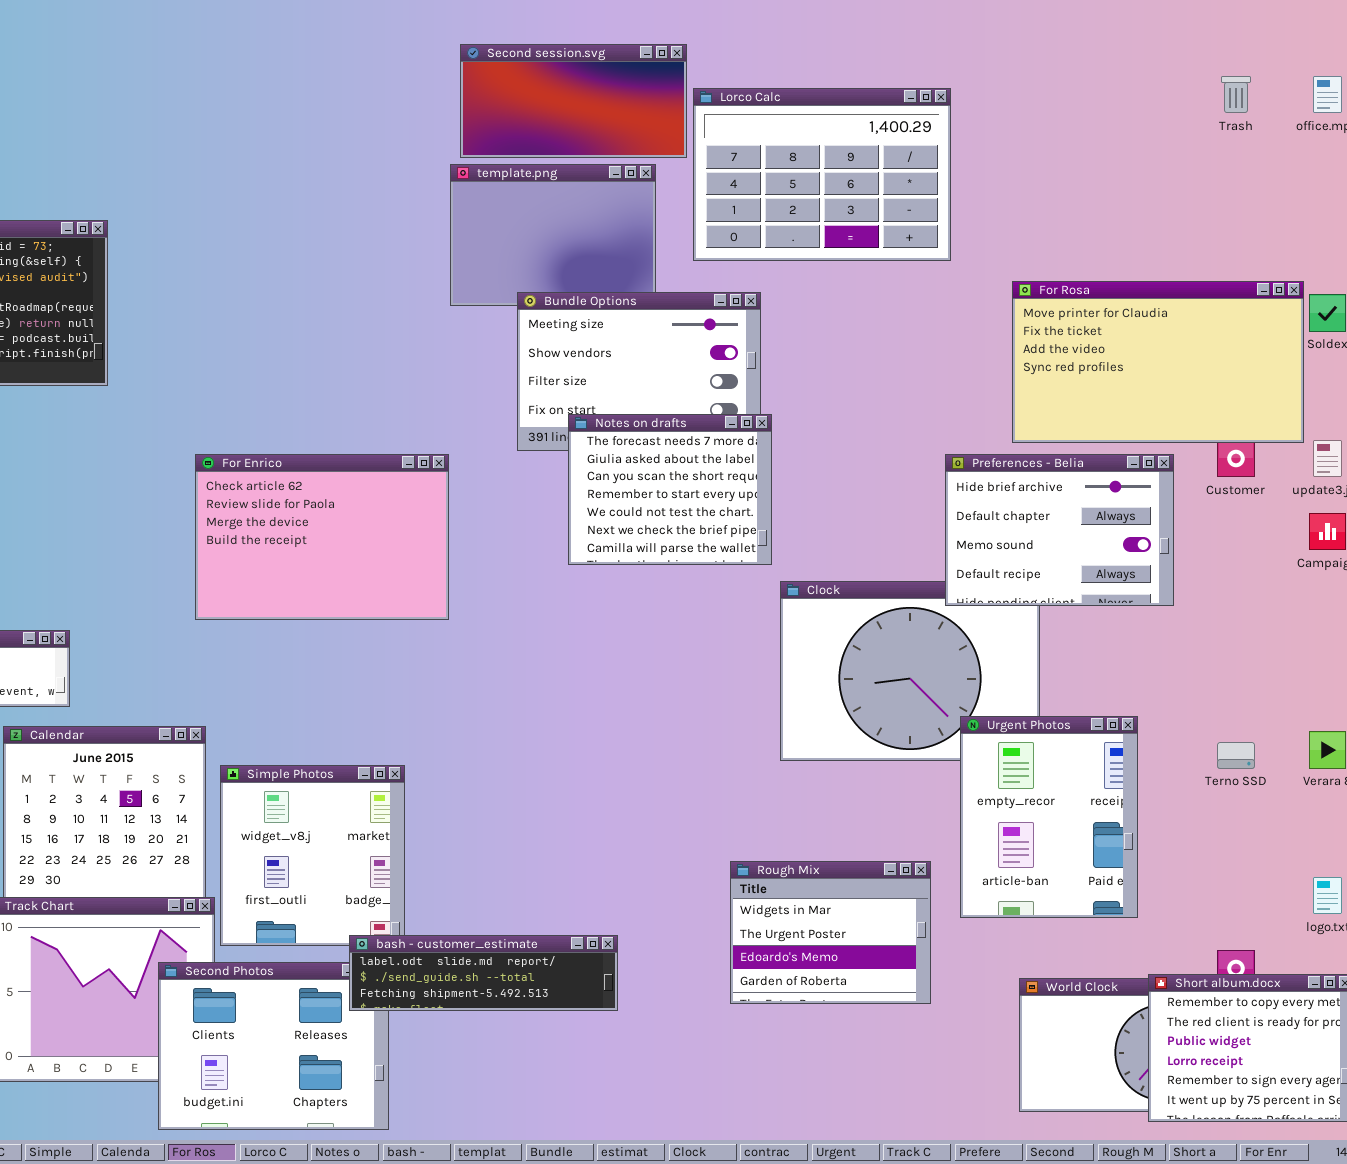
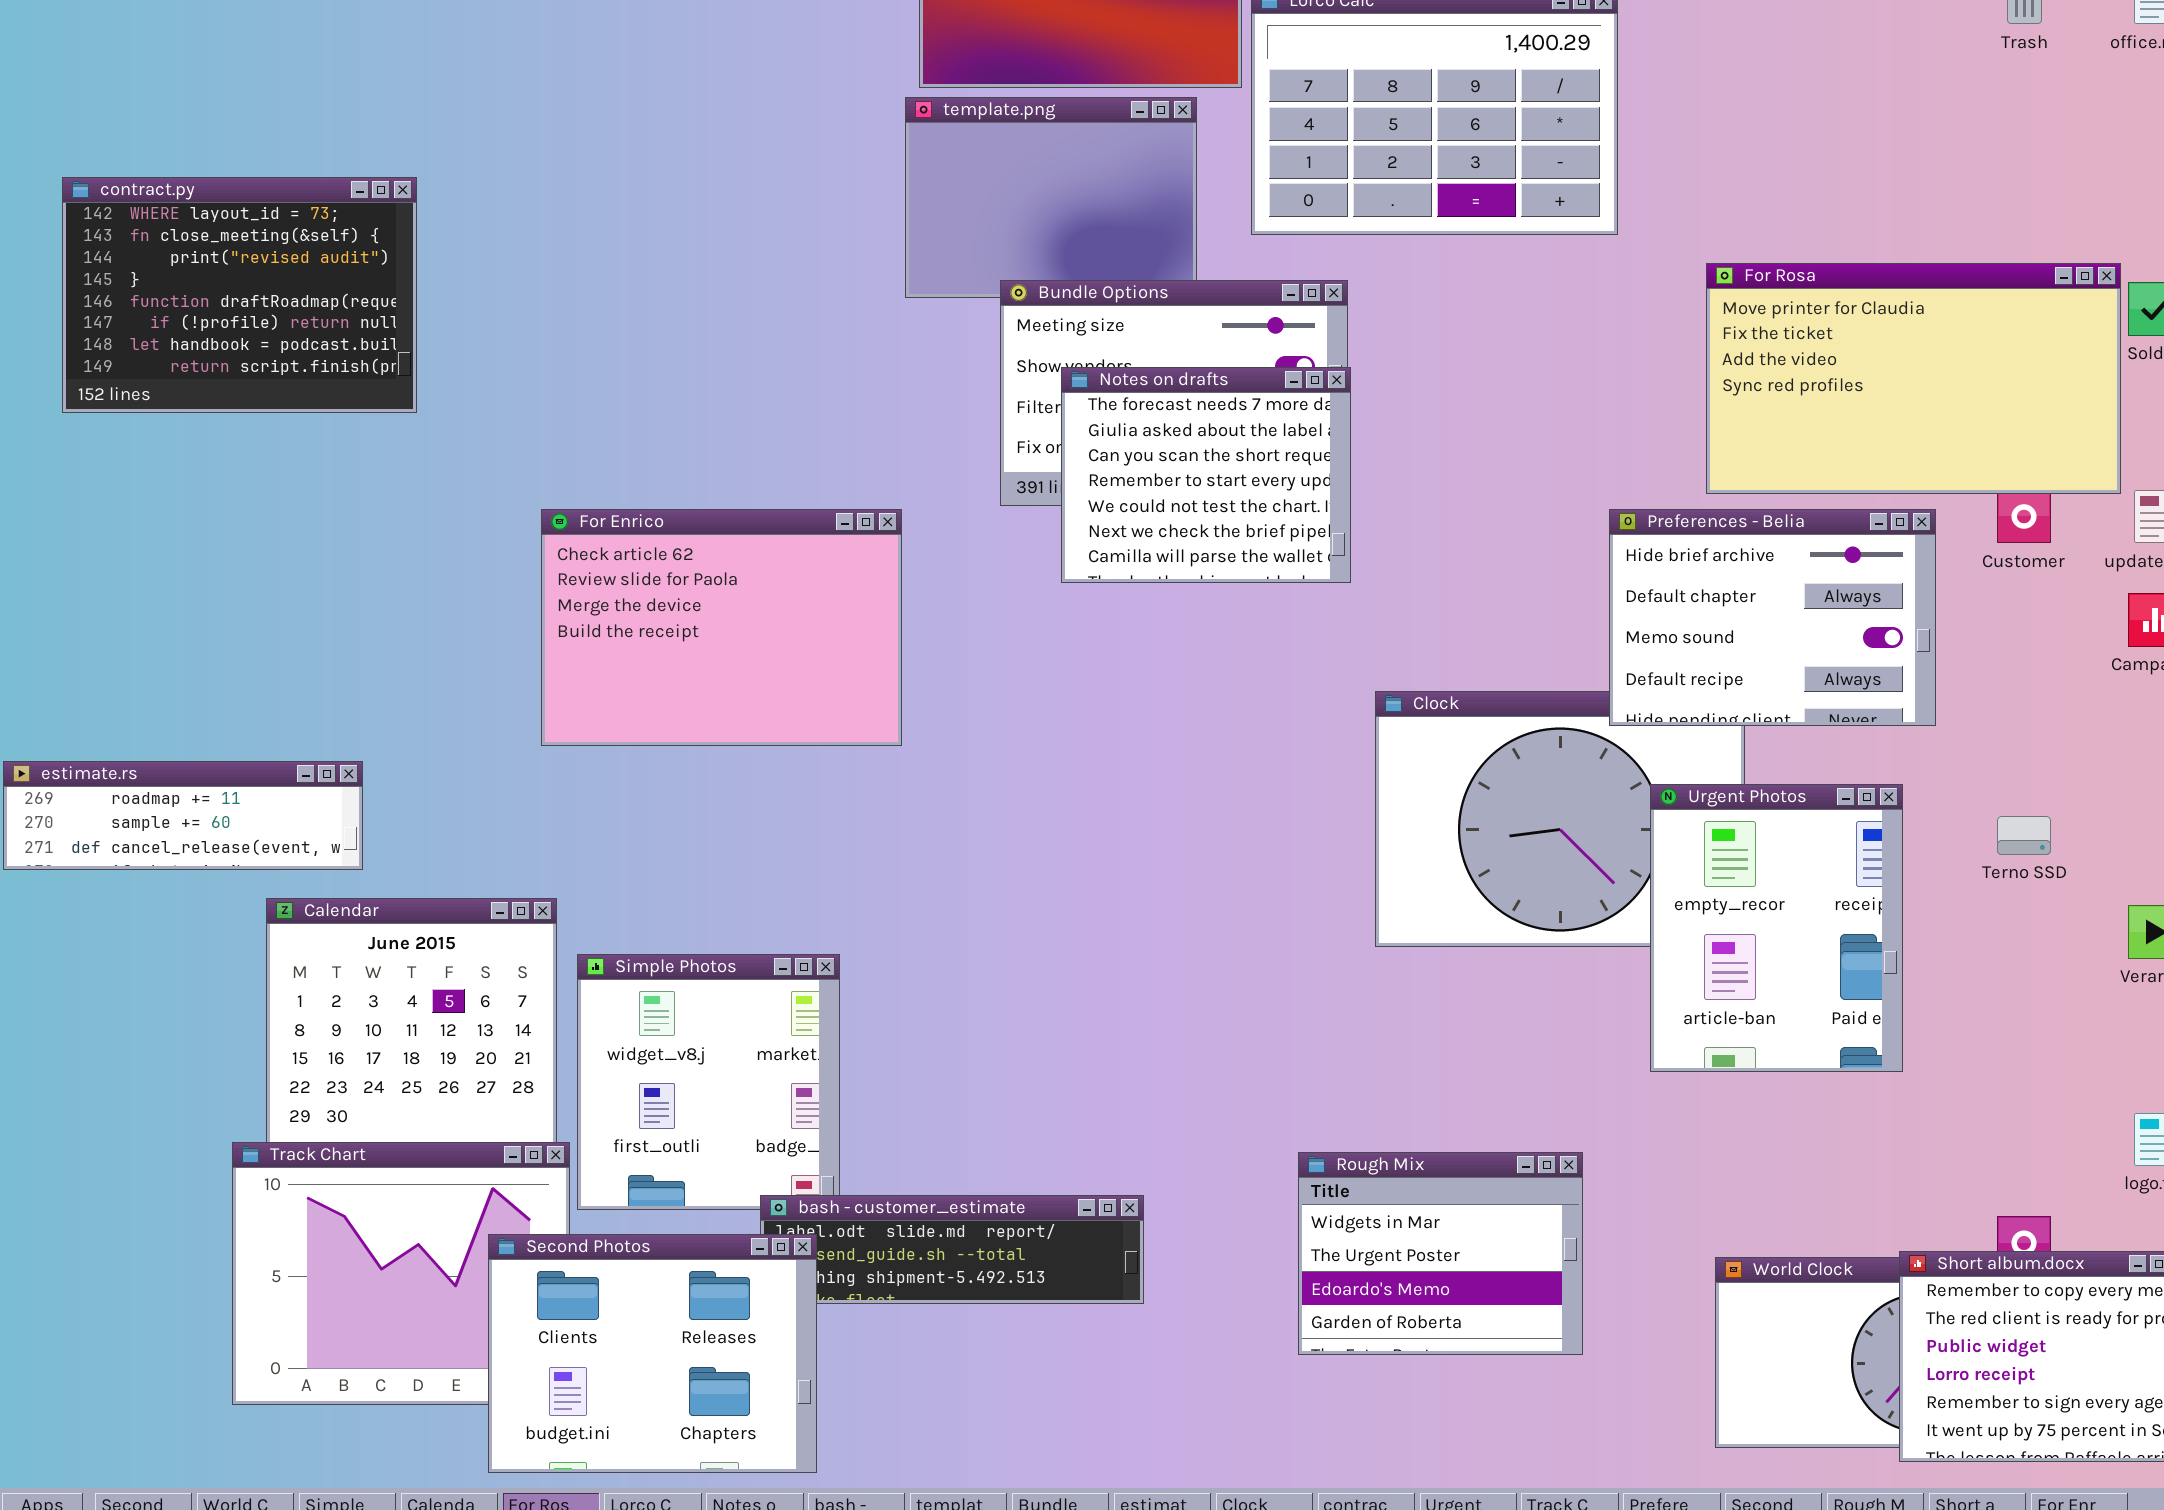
Notes on drafts: [568,414,772,565] -> [1061,367,1351,583], moved
Urgent Photos: [960,716,1138,918] -> [1650,784,1903,1072], moved
Terno SSD: [1217,742,1255,769] -> [1997,816,2051,855], moved
Rough Mix: [730,861,931,1004] -> [1298,1152,1583,1355], moved
Second Photos: [158,962,389,1130] -> [488,1234,817,1473], raised

